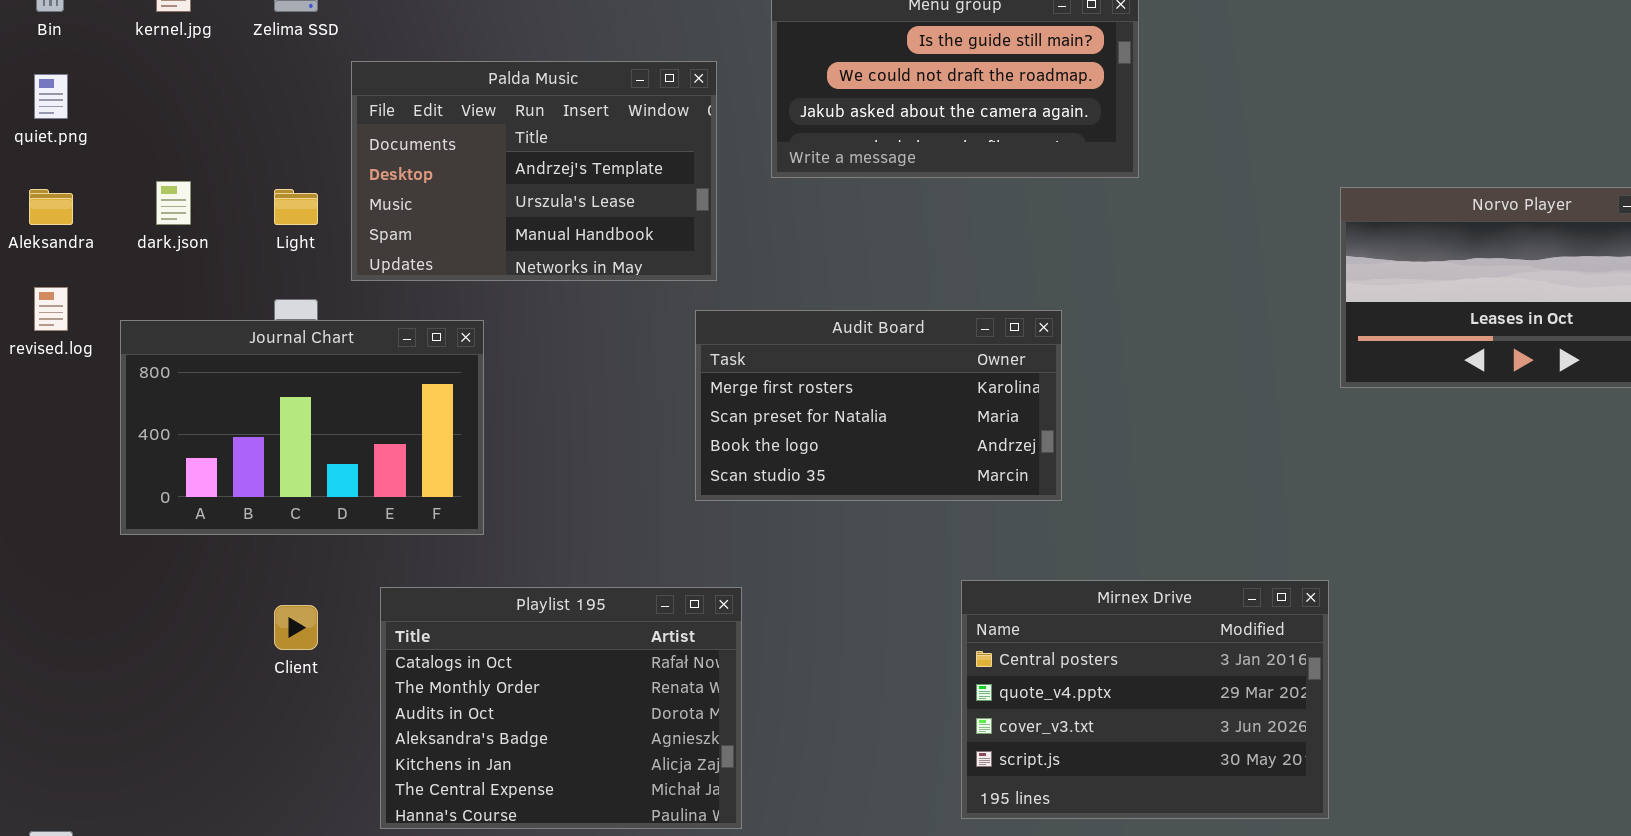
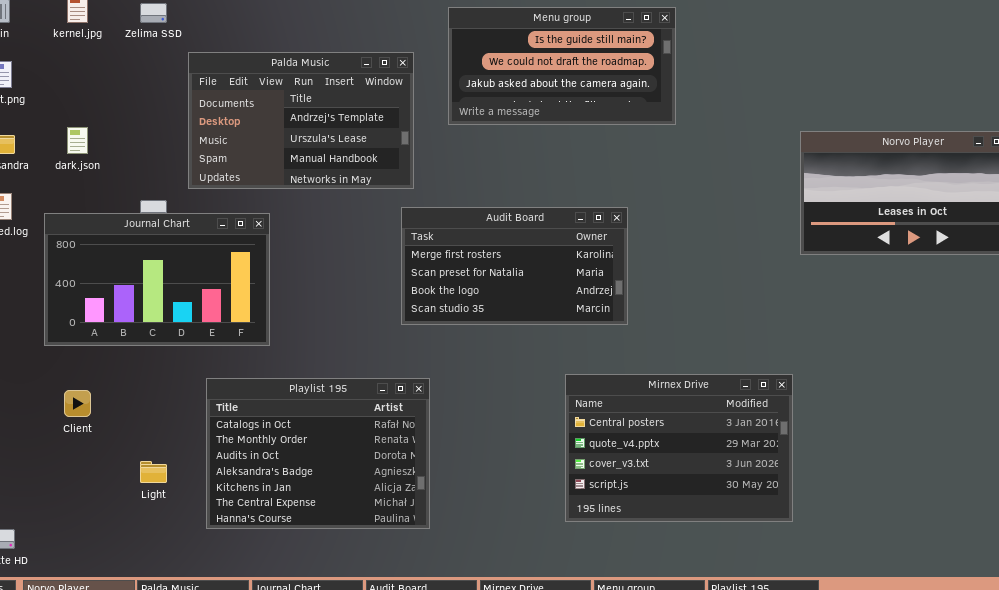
Light: [274,189,318,225] -> [140,461,167,483], moved
Client: [274,605,318,650] -> [64,390,91,417], moved

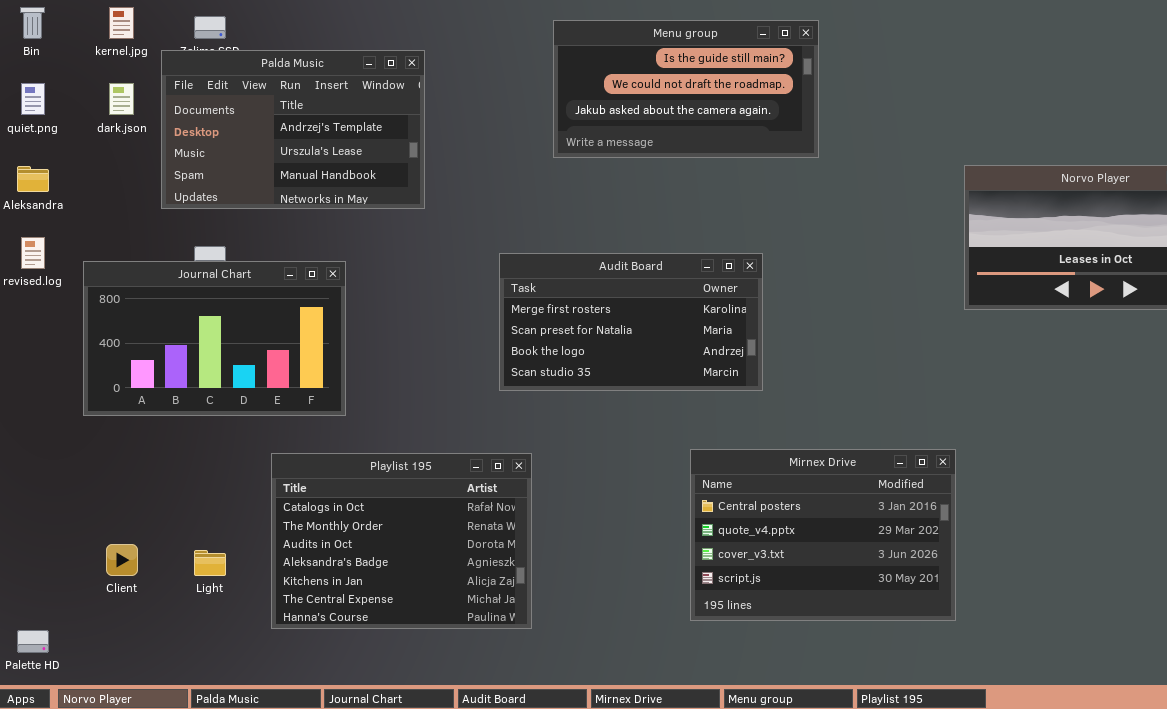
Palda Music: [188,52,414,189] -> [161,50,425,209], moved
dark.json: [67,127,88,154] -> [109,83,134,115], moved
Client: [64,390,91,417] -> [106,544,138,576], moved

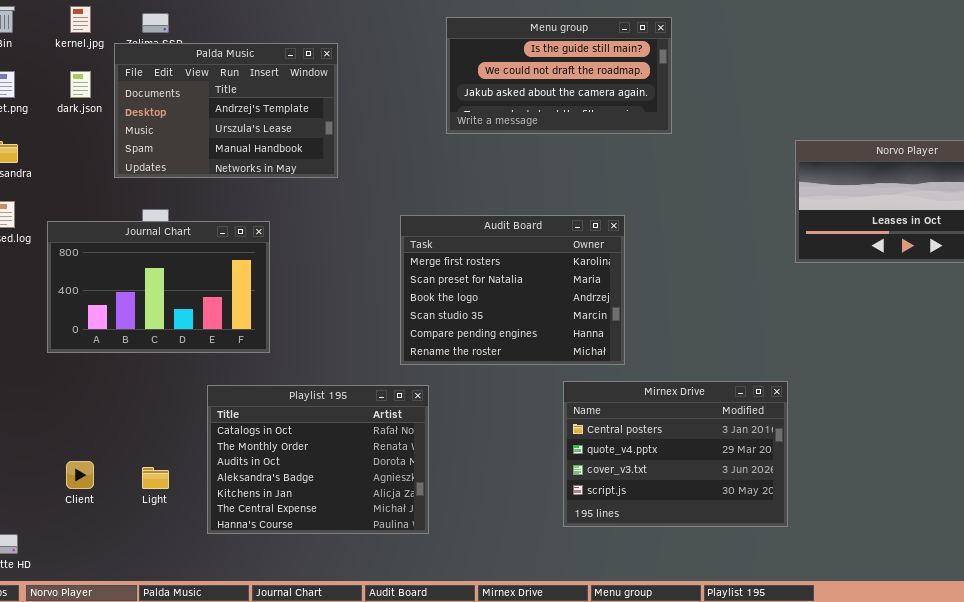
Audit Board: [499,253,763,391] -> [400,215,625,365], resized

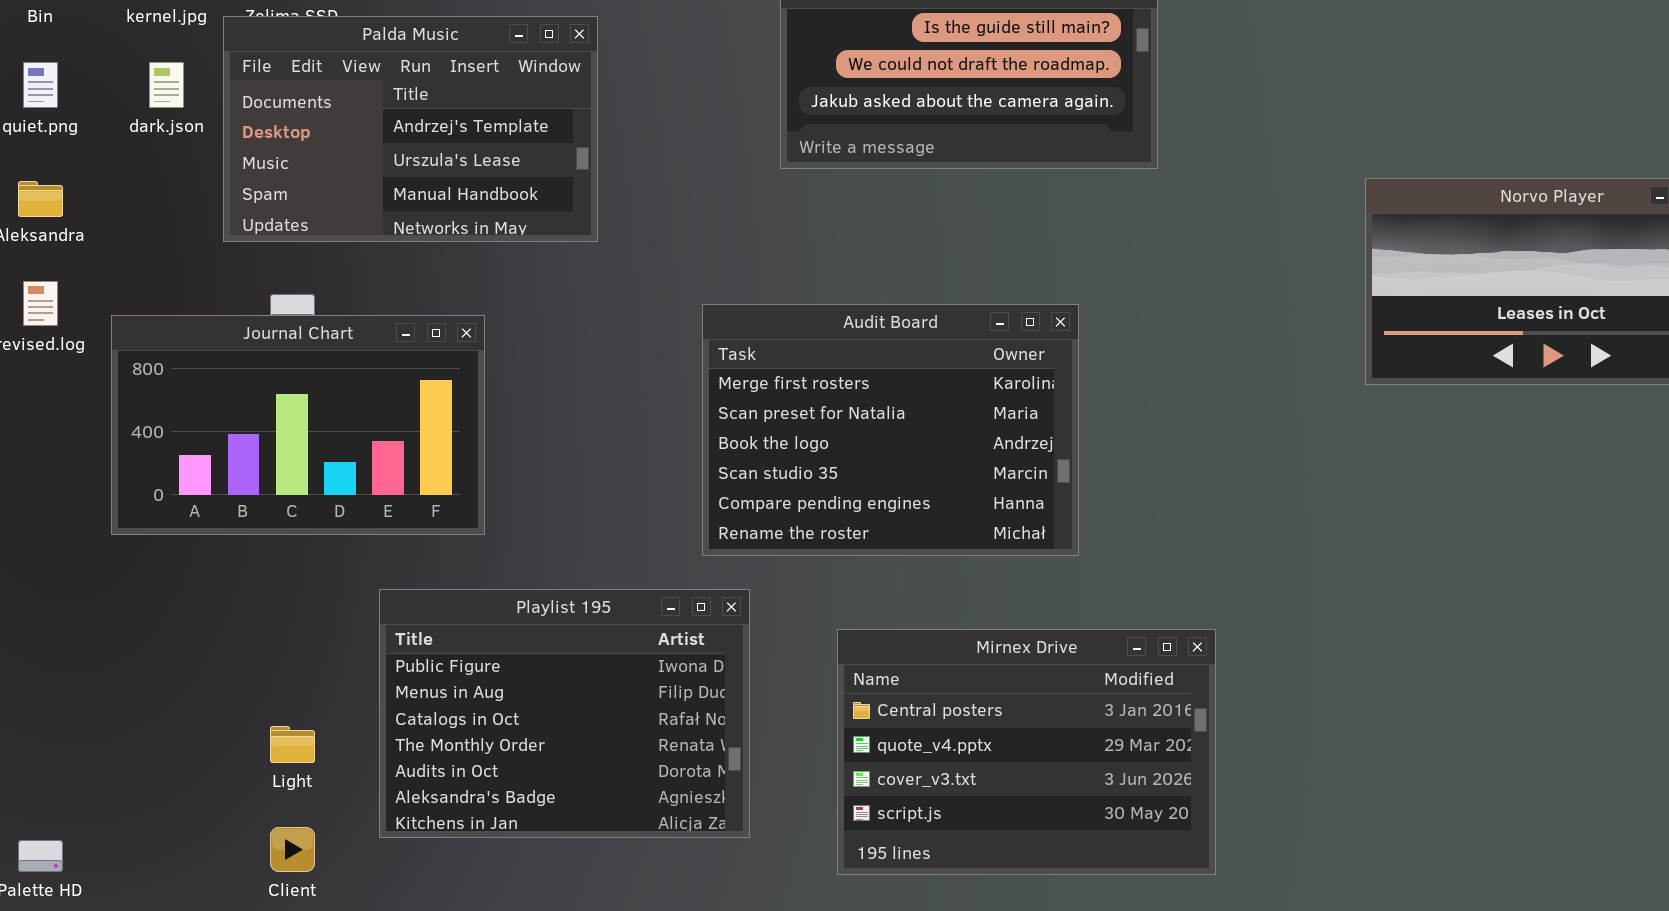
Mirnex Drive: [563,381,788,527] -> [837,629,1216,875], moved
Playlist 195: [207,385,429,534] -> [379,589,750,838], scrolled up 2 rows
Client: [66,461,94,489] -> [270,827,315,872], moved

